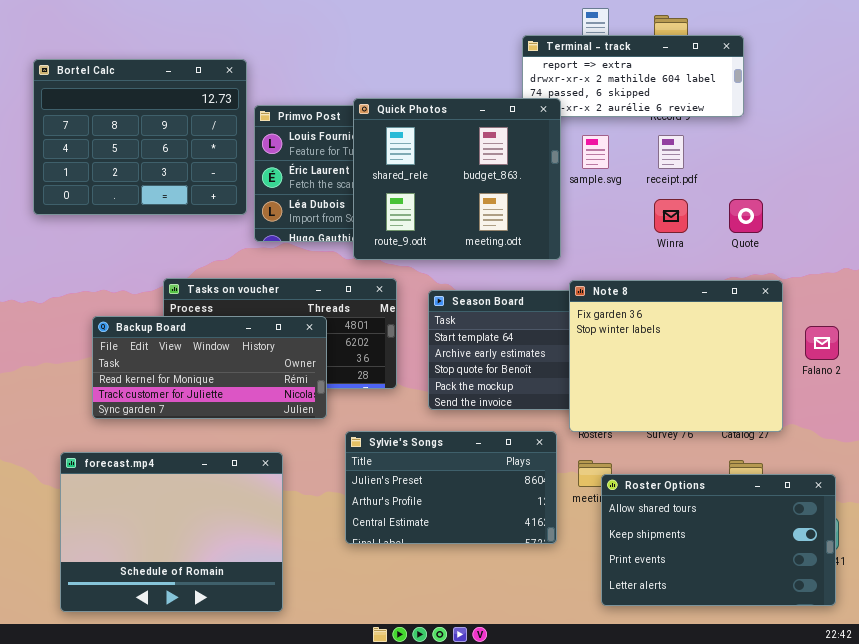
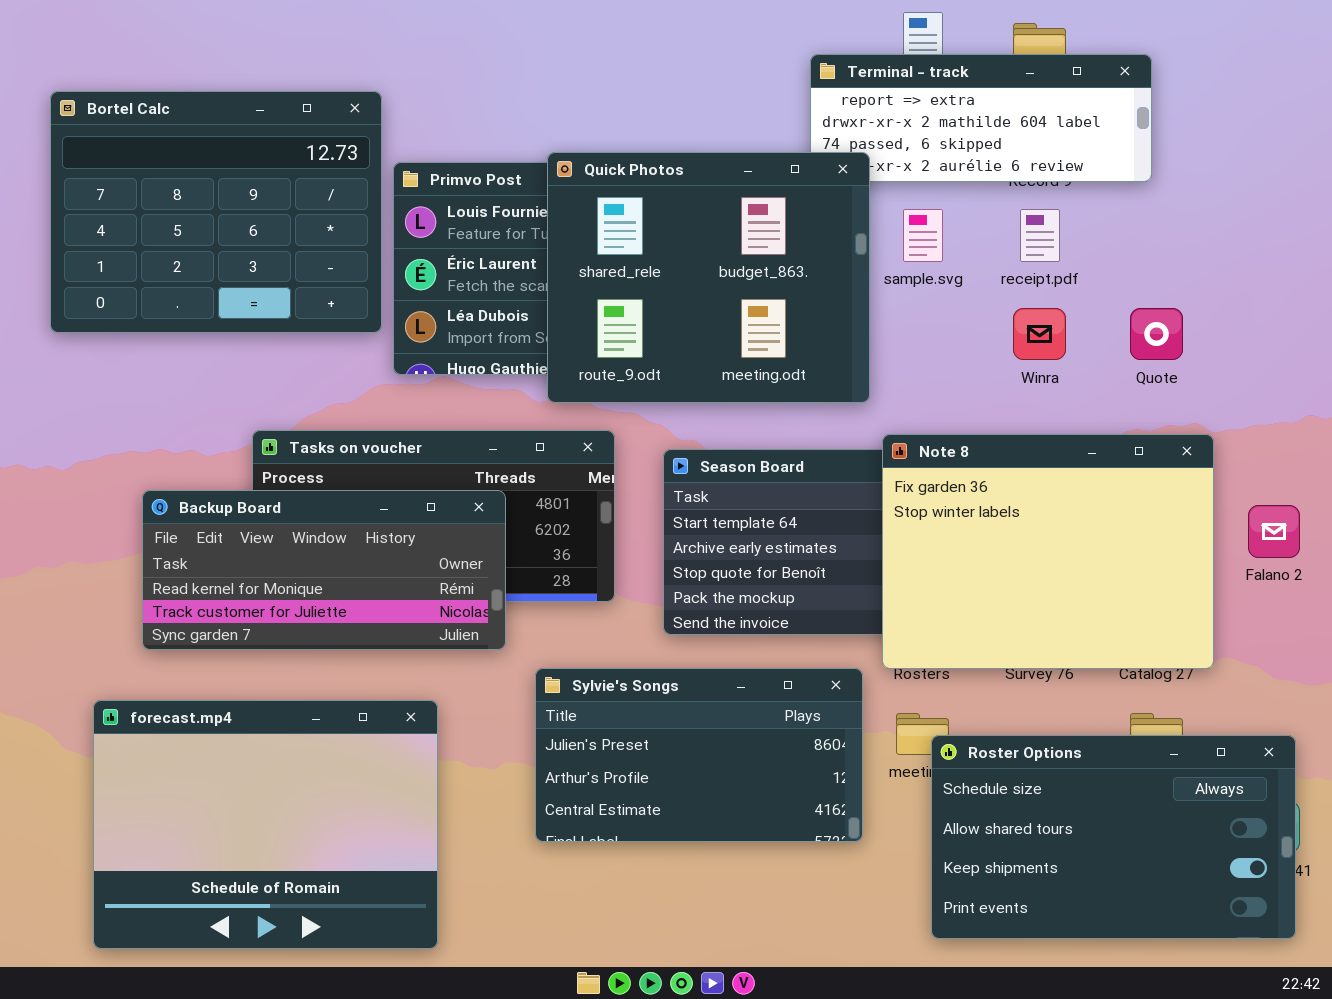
Roster Options: [601,474,836,606] -> [931,735,1296,939], scrolled up 1 row

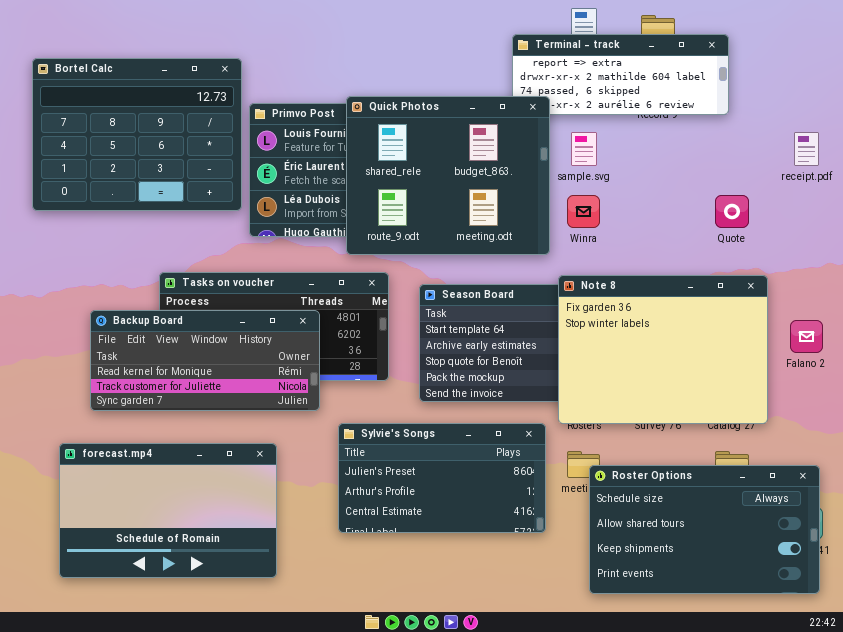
receipt.pdf: [1020,209,1060,262] -> [794,132,819,166], moved
Winra: [1013,308,1066,360] -> [567,195,600,228], moved
forecast.mp4: [93,700,438,949] -> [59,443,277,578], resized

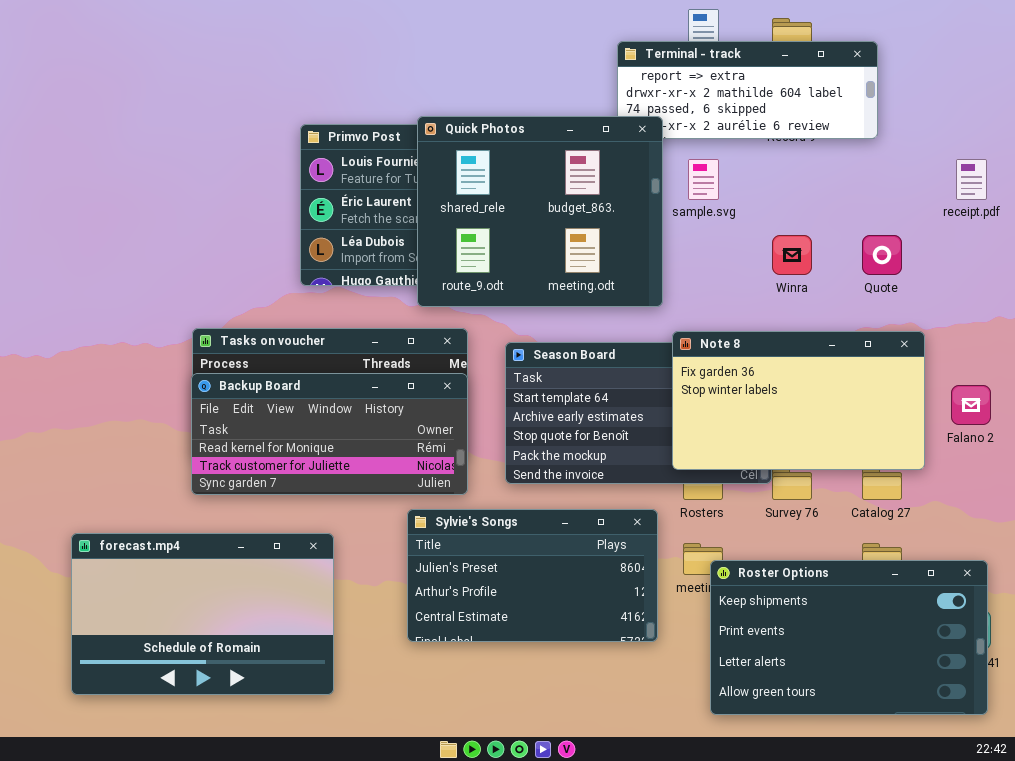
Bortel Calc: [32,58,242,211] -> none, closed
Winra: [567,195,600,228] -> [772,235,812,275], moved
Note 8: [558,275,768,424] -> [672,331,925,470], resized
Backup Board: [90,310,320,411] -> [191,373,468,495], moved
Roster Options: [589,465,820,594] -> [710,560,988,715], scrolled down 2 rows

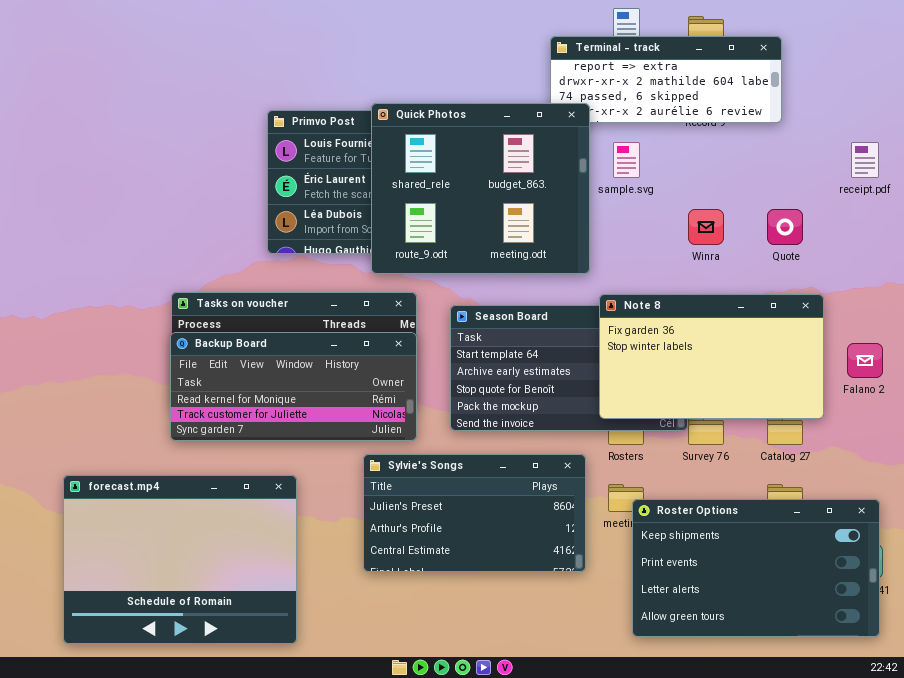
forecast.mp4: [71,533,334,695] -> [63,475,297,644], resized

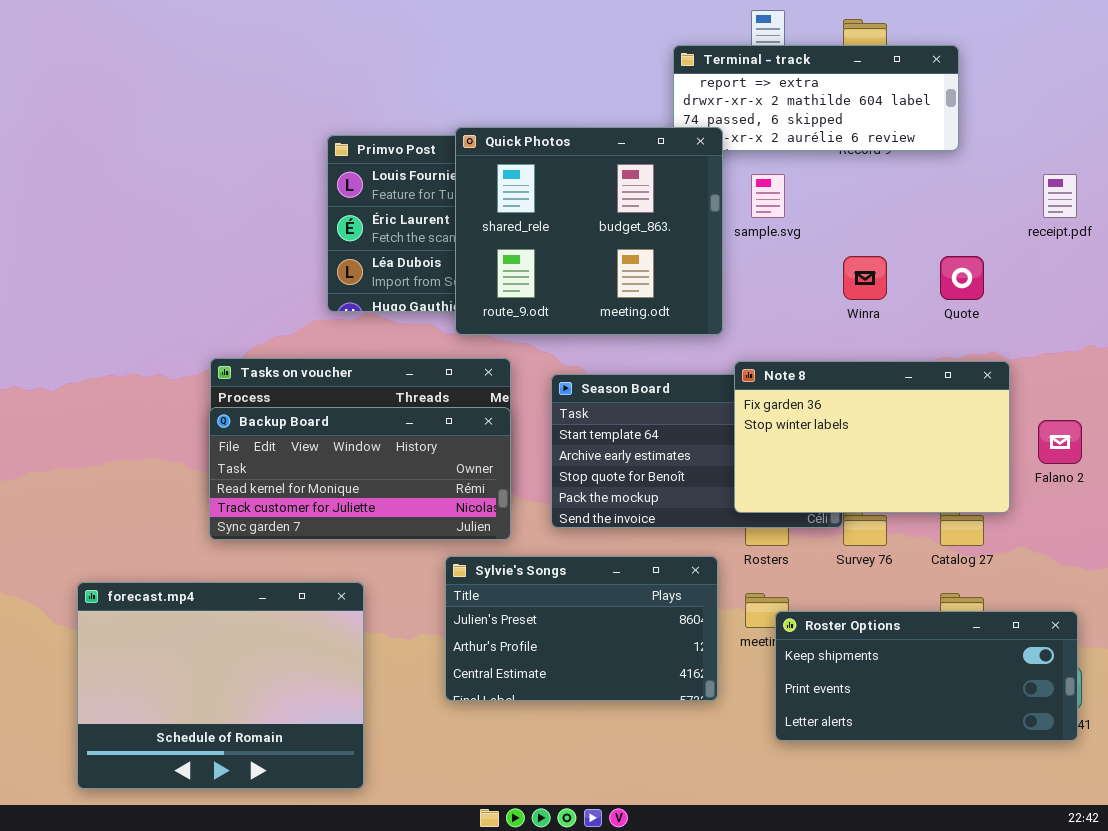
Roster Options: [632,499,880,637] -> [775,611,1078,741], resized

